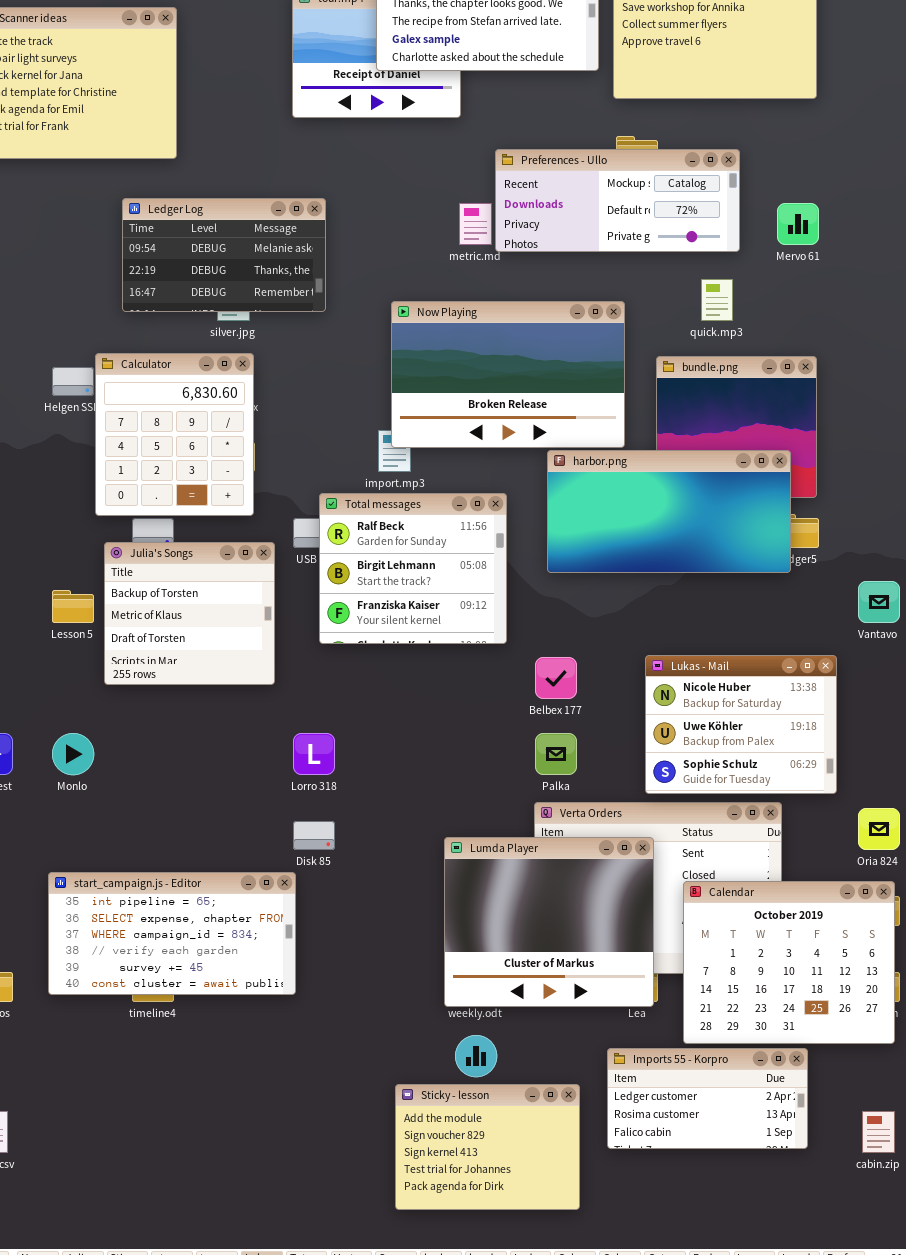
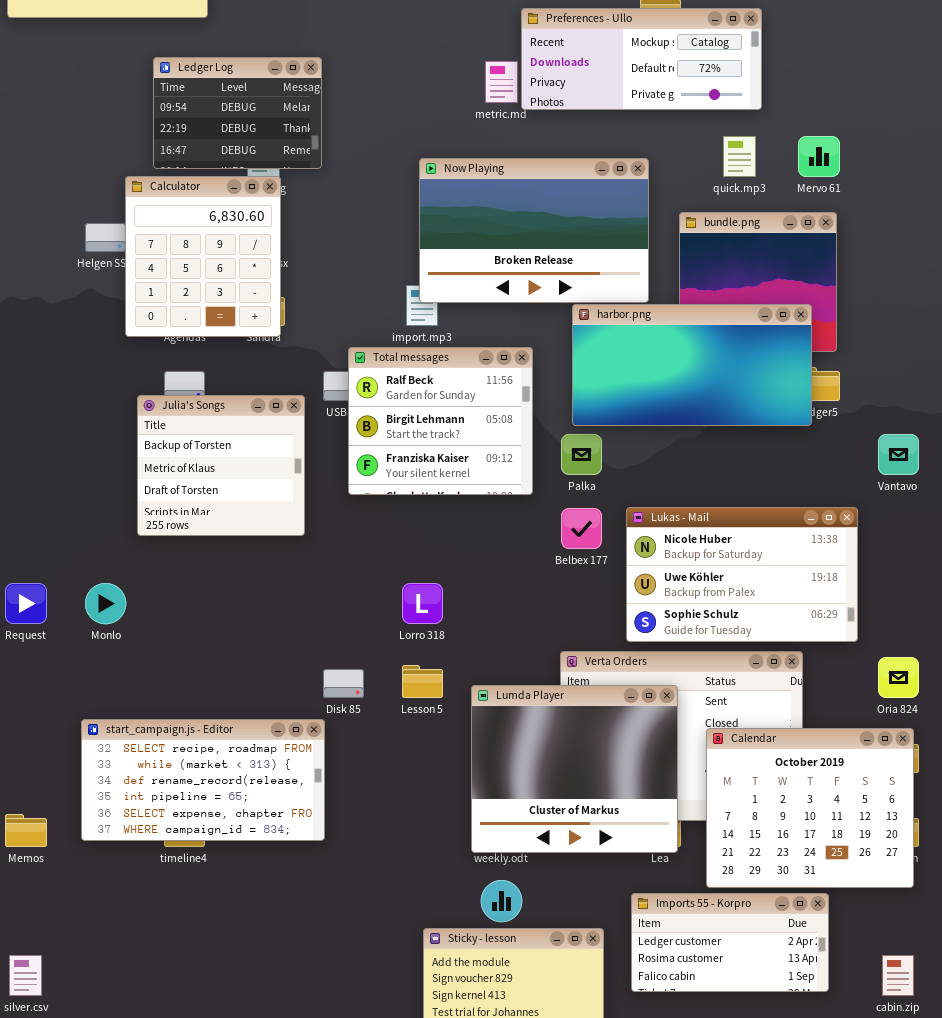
Ledger Log: [122,198,326,312] -> [153,57,322,169], resized
Mervo 61: [777,203,819,245] -> [798,136,840,177], moved
Calculator: [95,353,254,516] -> [125,176,281,337], moved
Lesson 5: [52,590,94,623] -> [402,665,443,698], moved
Lukas - Mail: [645,655,837,794] -> [626,507,858,642], resized
Lorro 318: [293,733,335,775] -> [402,583,443,624], moved
Palka: [535,733,577,775] -> [561,434,602,475], moved
start_campaign.js - Editor: [48,872,296,995] -> [81,719,325,841], scrolled up 3 rows

